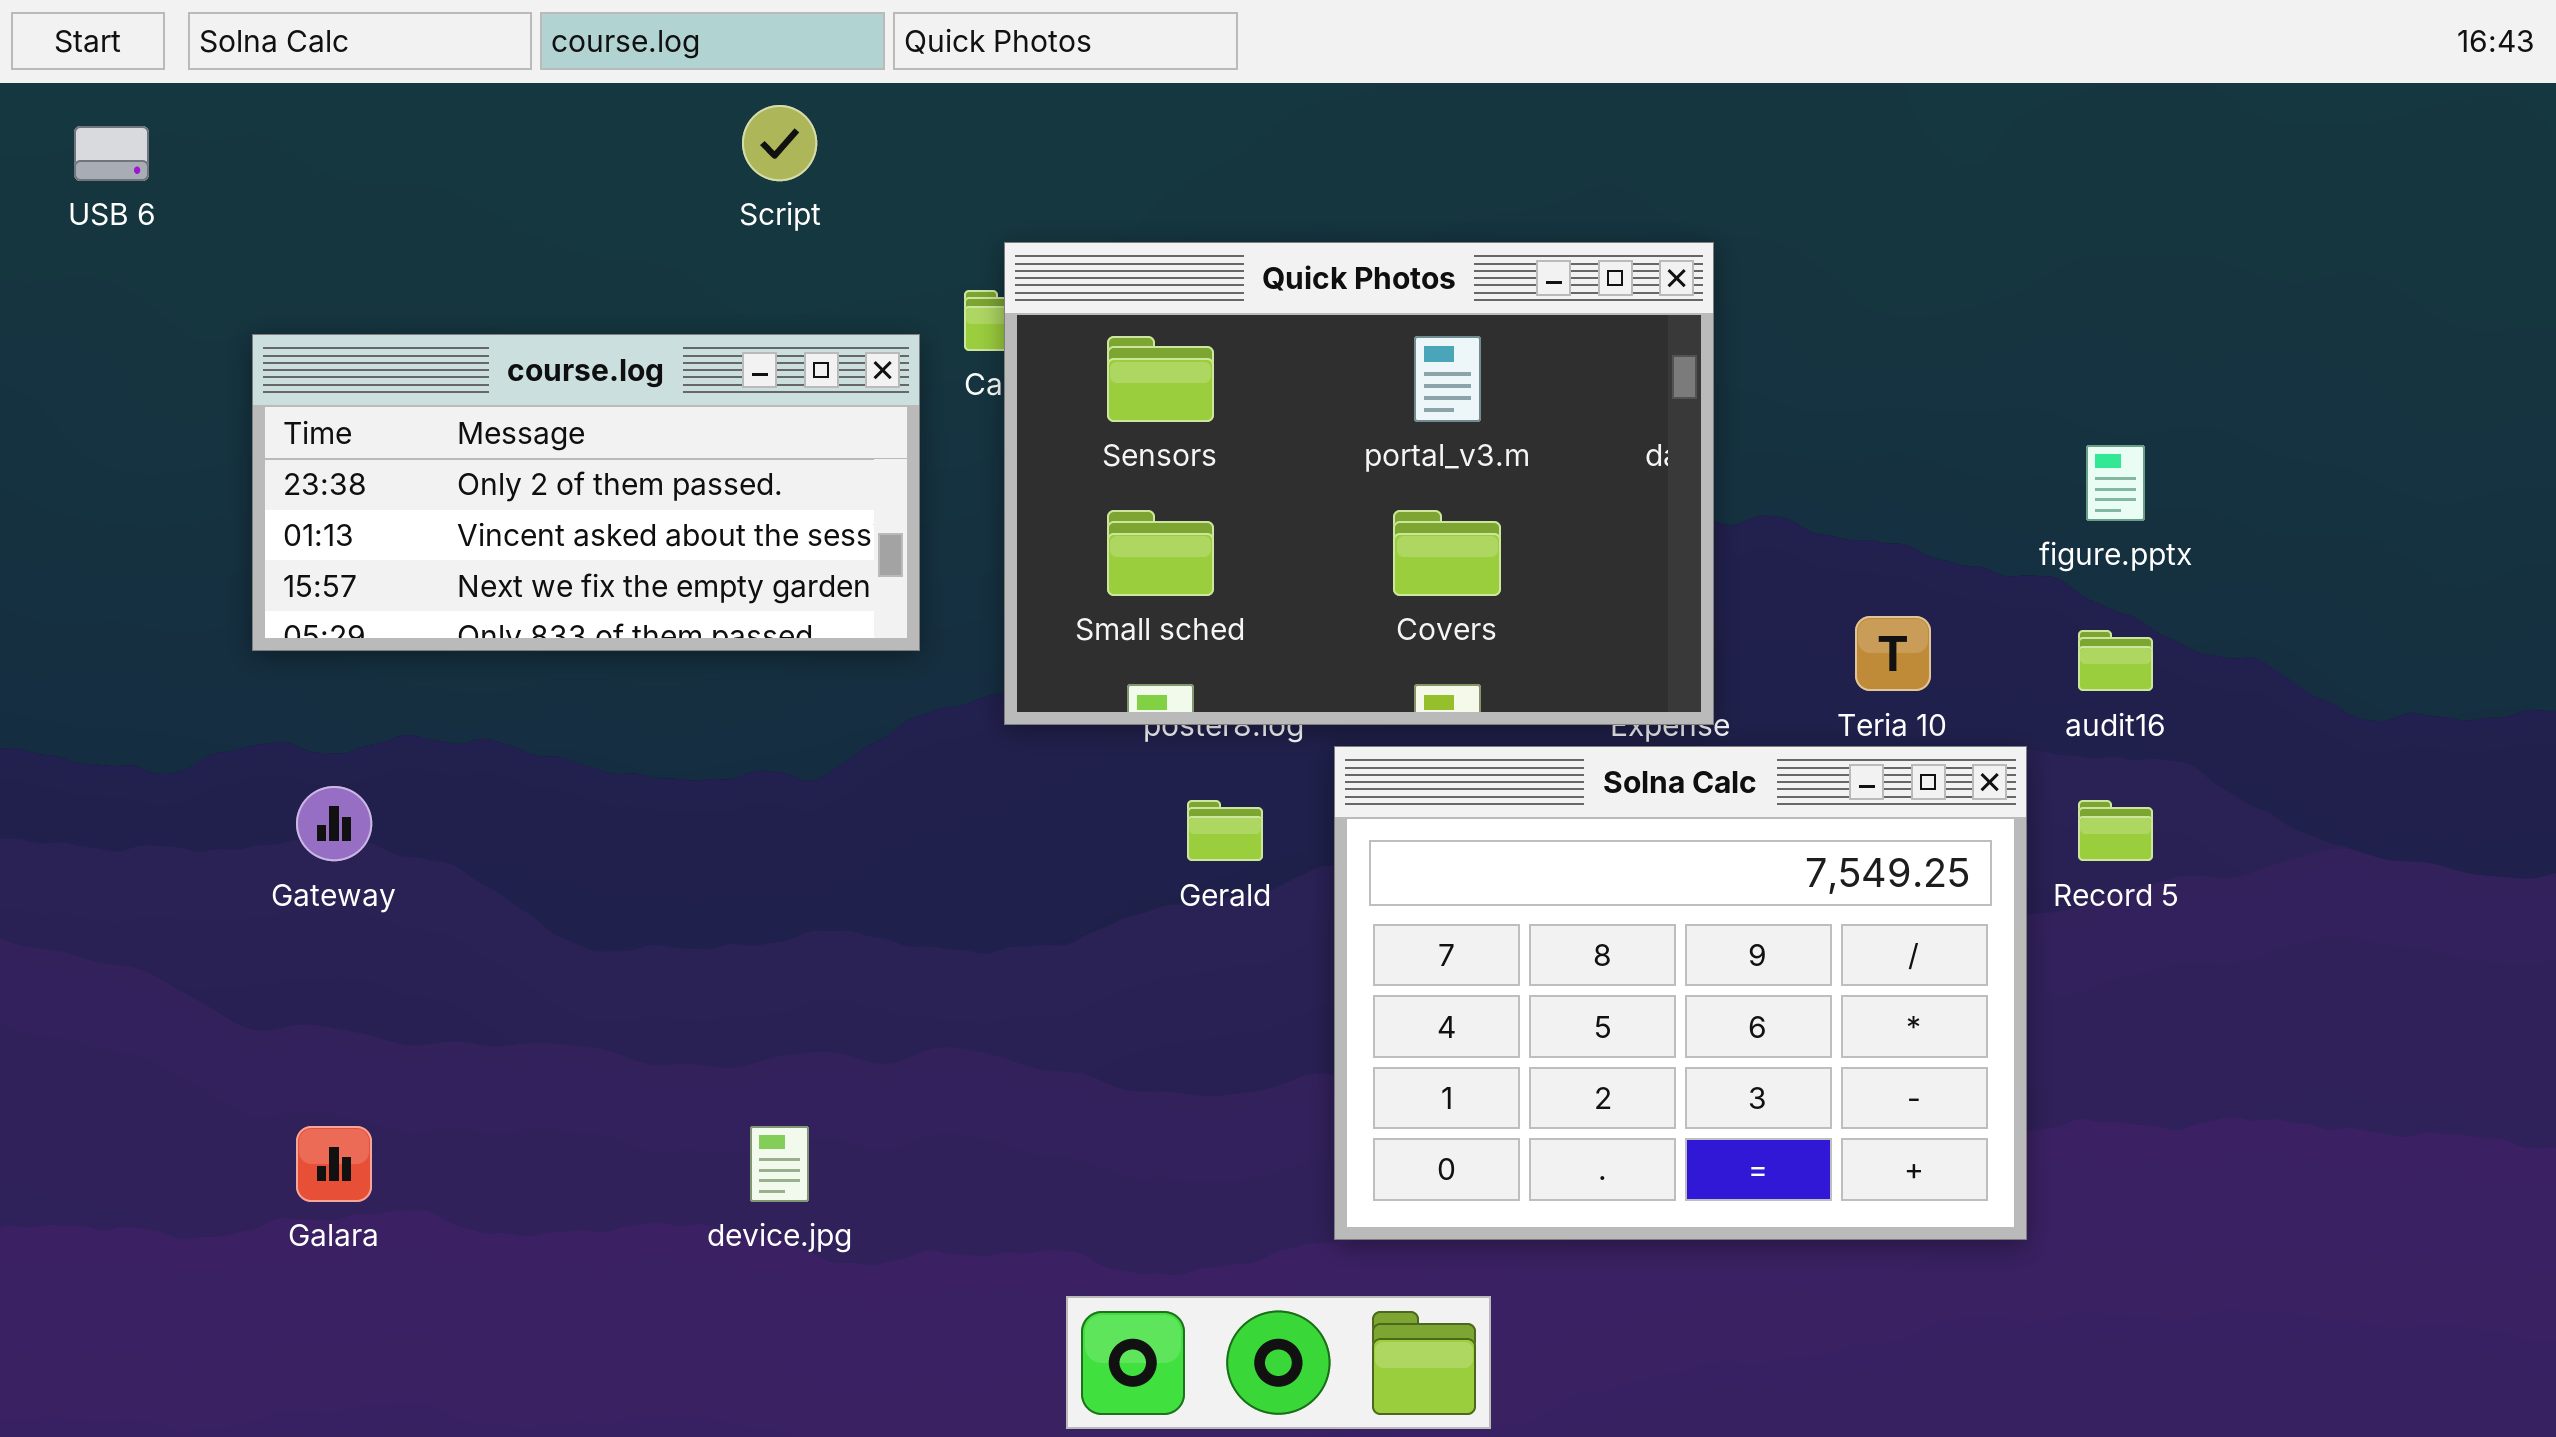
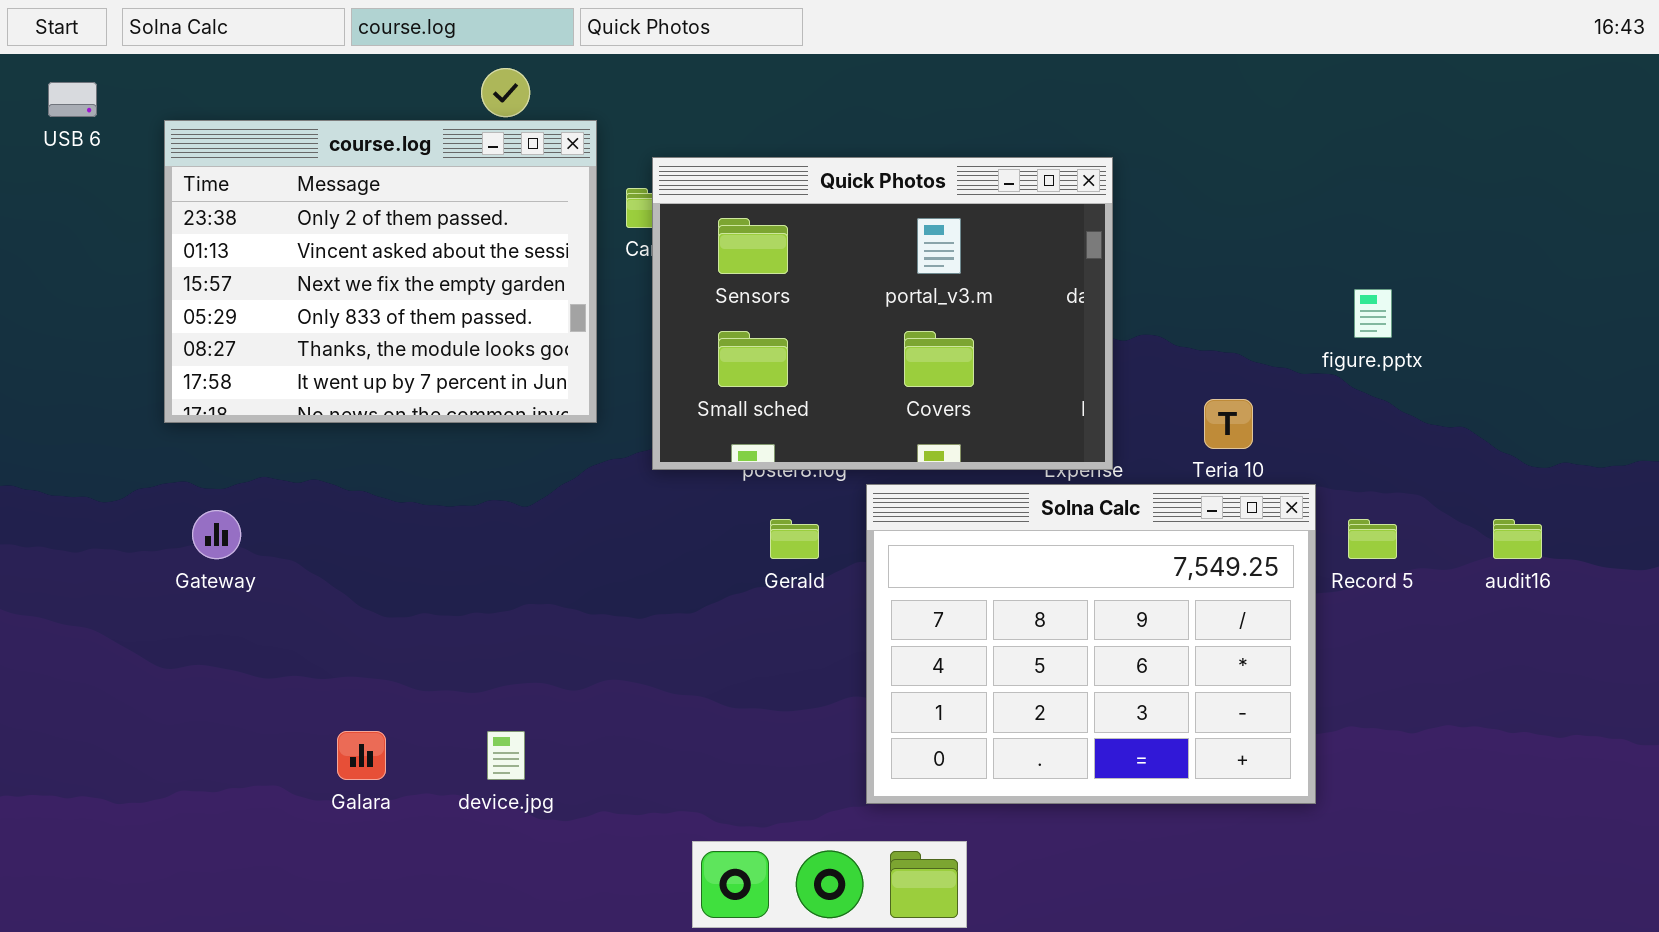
course.log: [252,334,920,651] -> [164,120,597,423], resized
audit16: [2078,630,2153,691] -> [1493,519,1542,559], moved
Galara: [296,1126,372,1202] -> [337,731,386,780], moved

